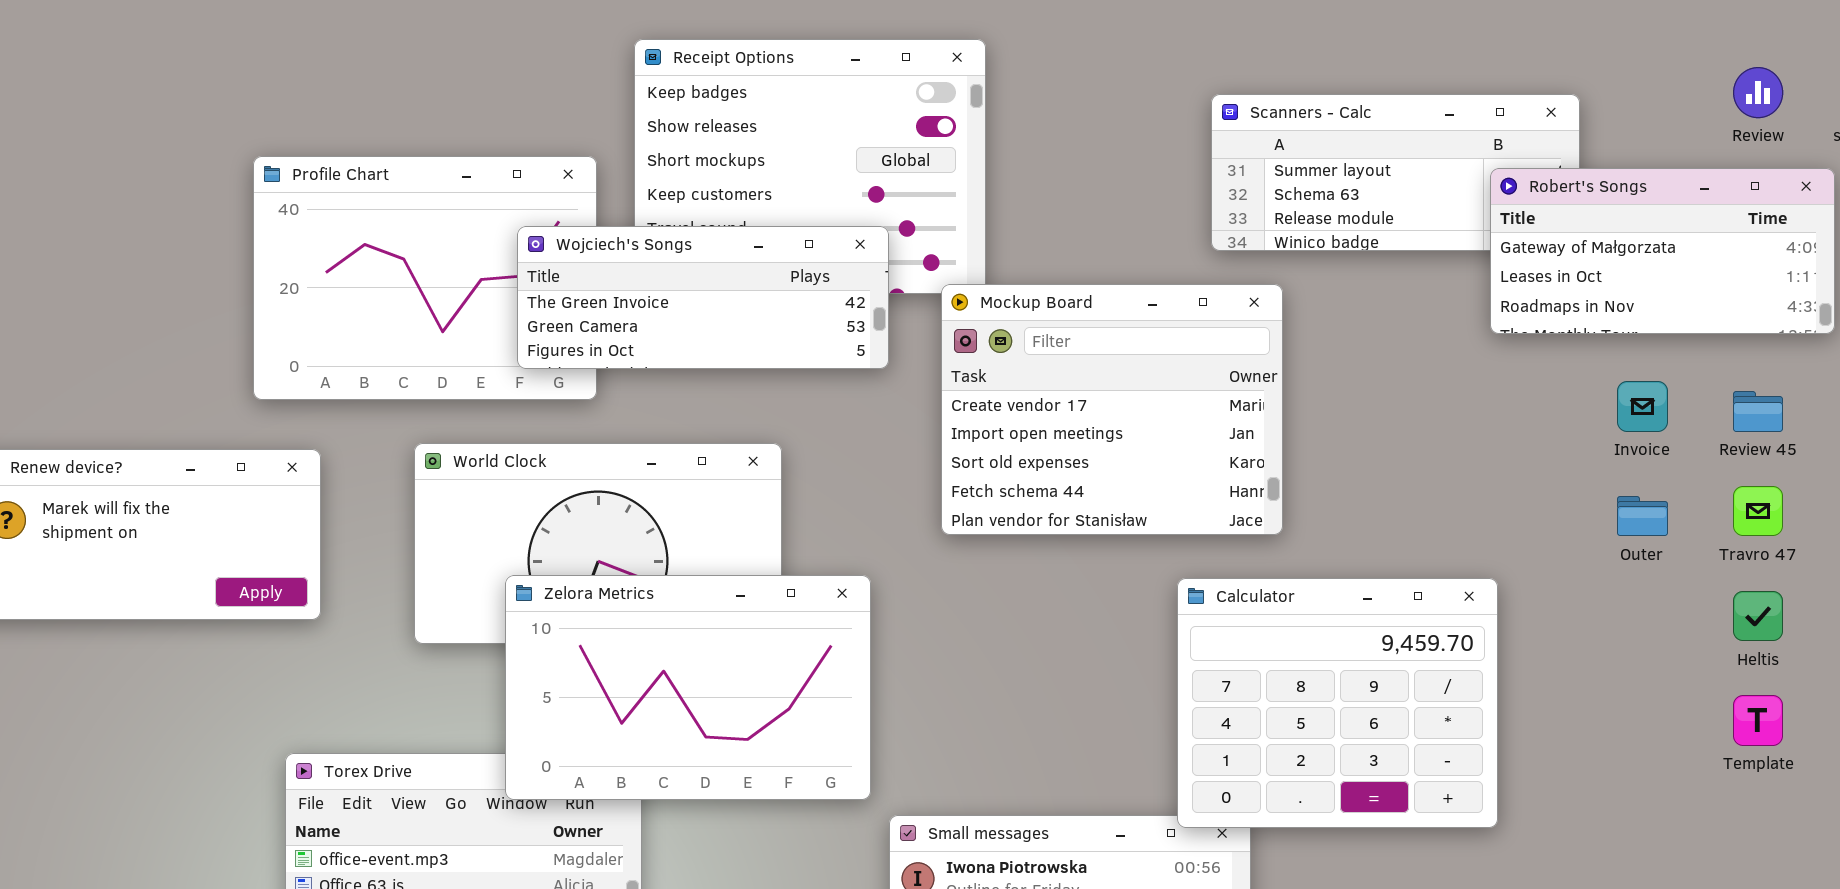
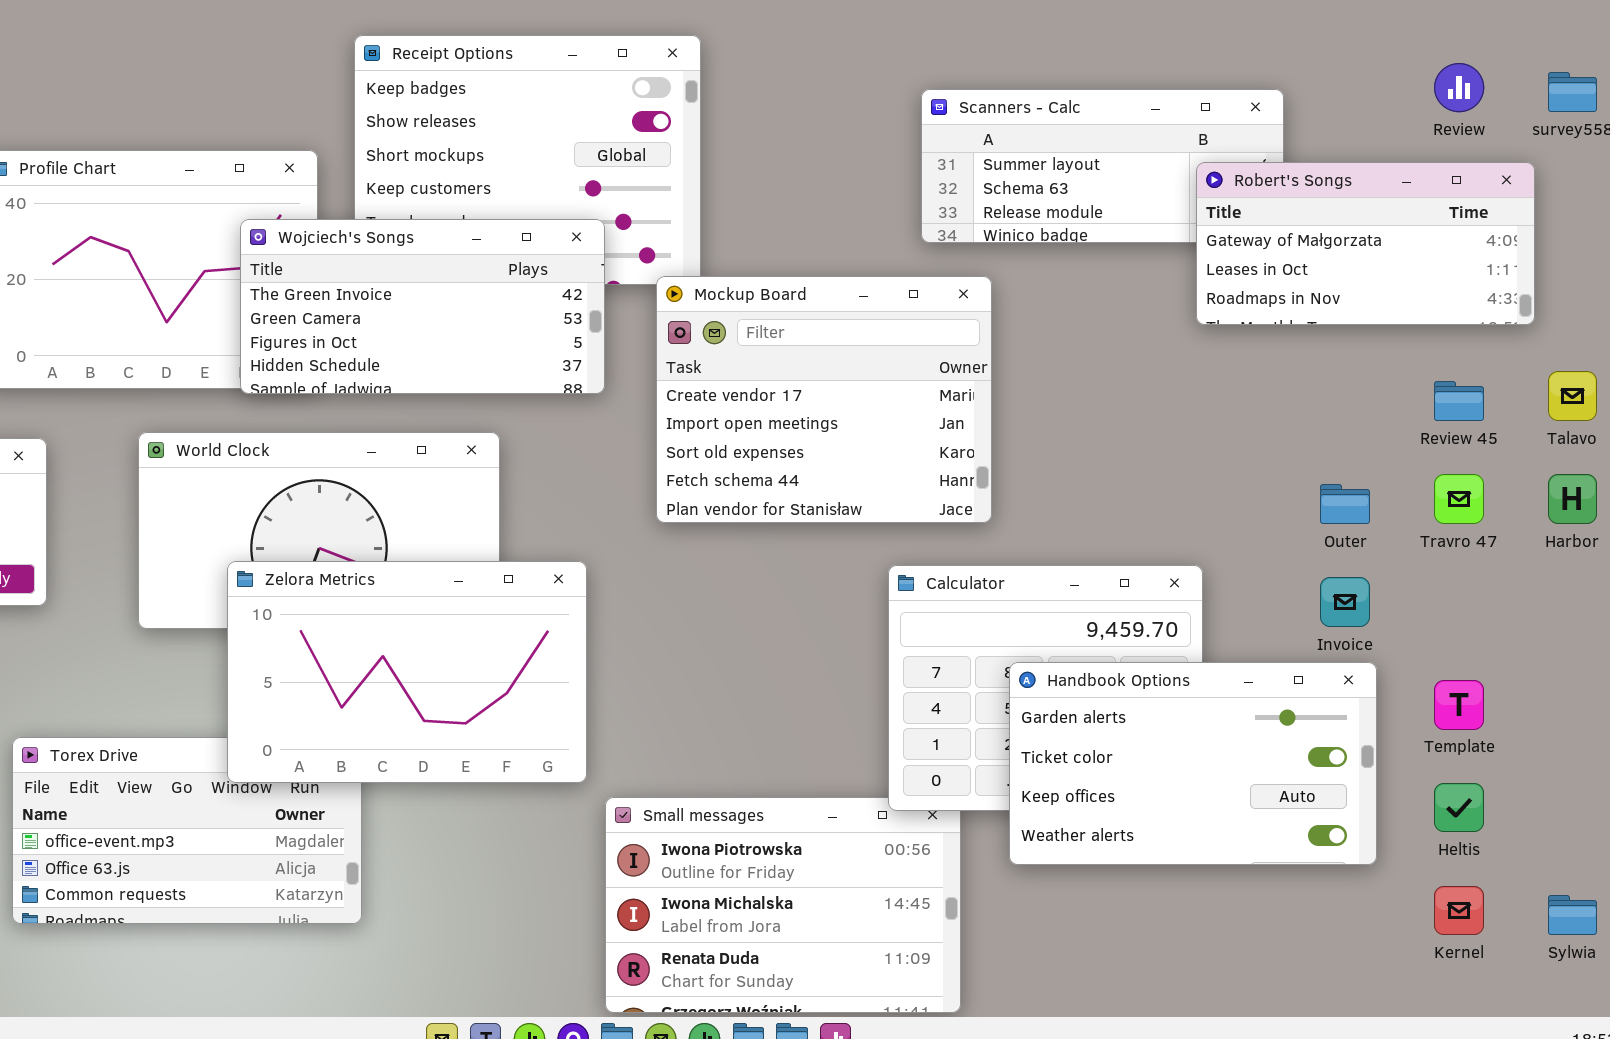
Wojciech's Songs: [517,226,889,369] -> [240,219,605,394], resized
Invoice: [1617,381,1668,432] -> [1320,577,1370,627], moved
Heltis: [1733,591,1783,641] -> [1434,783,1484,832], moved
Handbook Options: none -> [1009,662,1377,865], opened

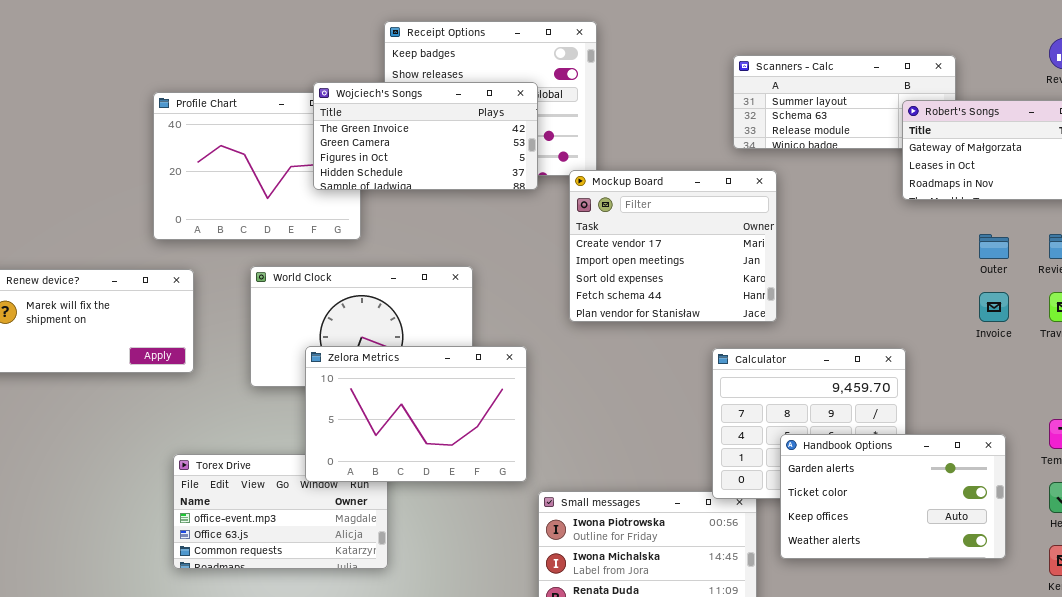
Wojciech's Songs: [240,219,605,394] -> [313,82,538,190], moved
Outer: [1320,484,1370,524] -> [979,234,1009,259], moved
Invoice: [1320,577,1370,627] -> [979,292,1009,322], moved
Handbook Options: [1009,662,1377,865] -> [780,434,1006,559], moved

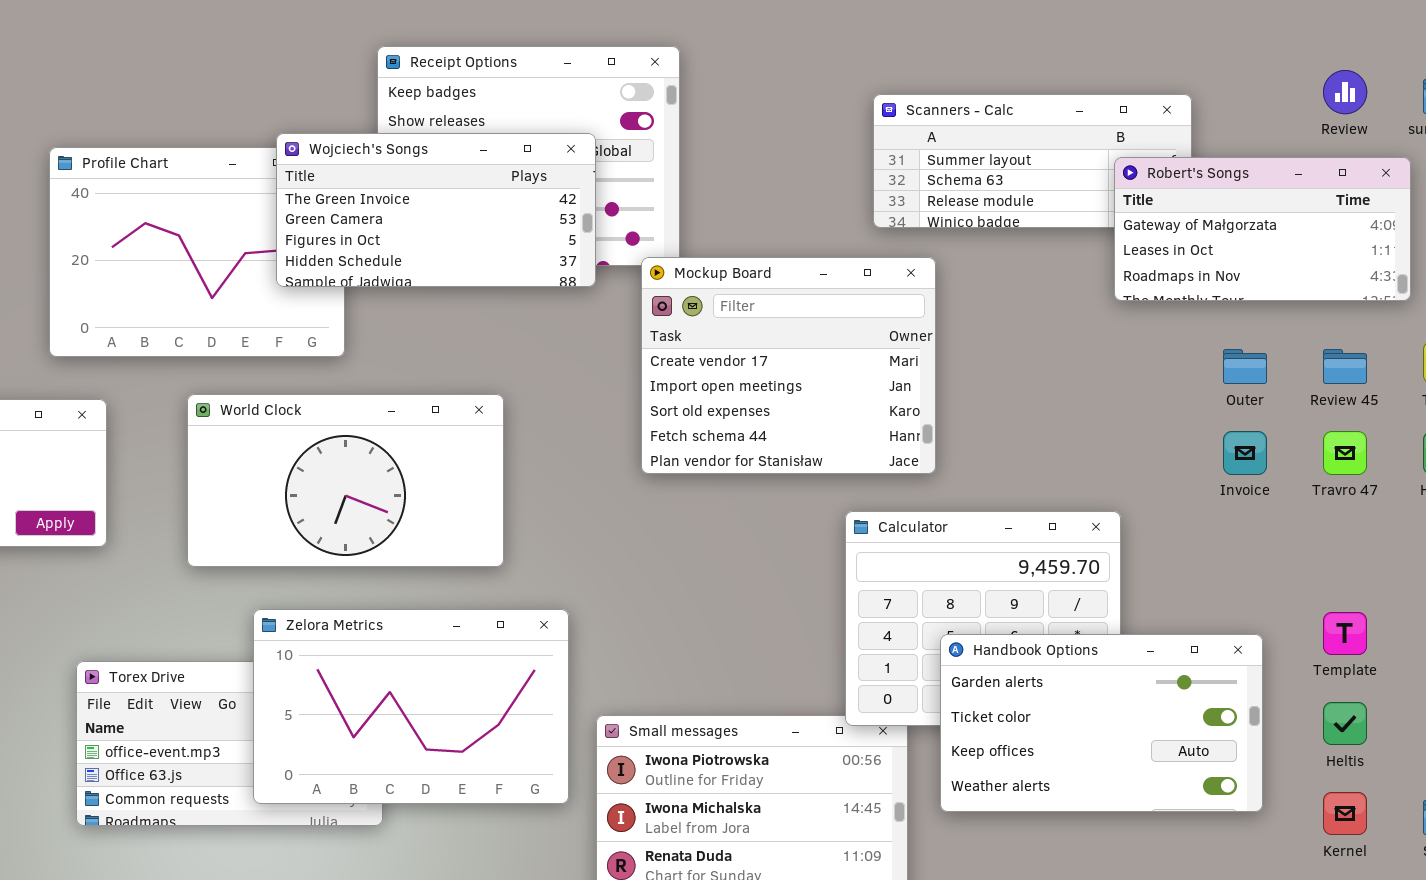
Zelora Metrics: [305,346,527,482] -> [253,609,569,804], moved

